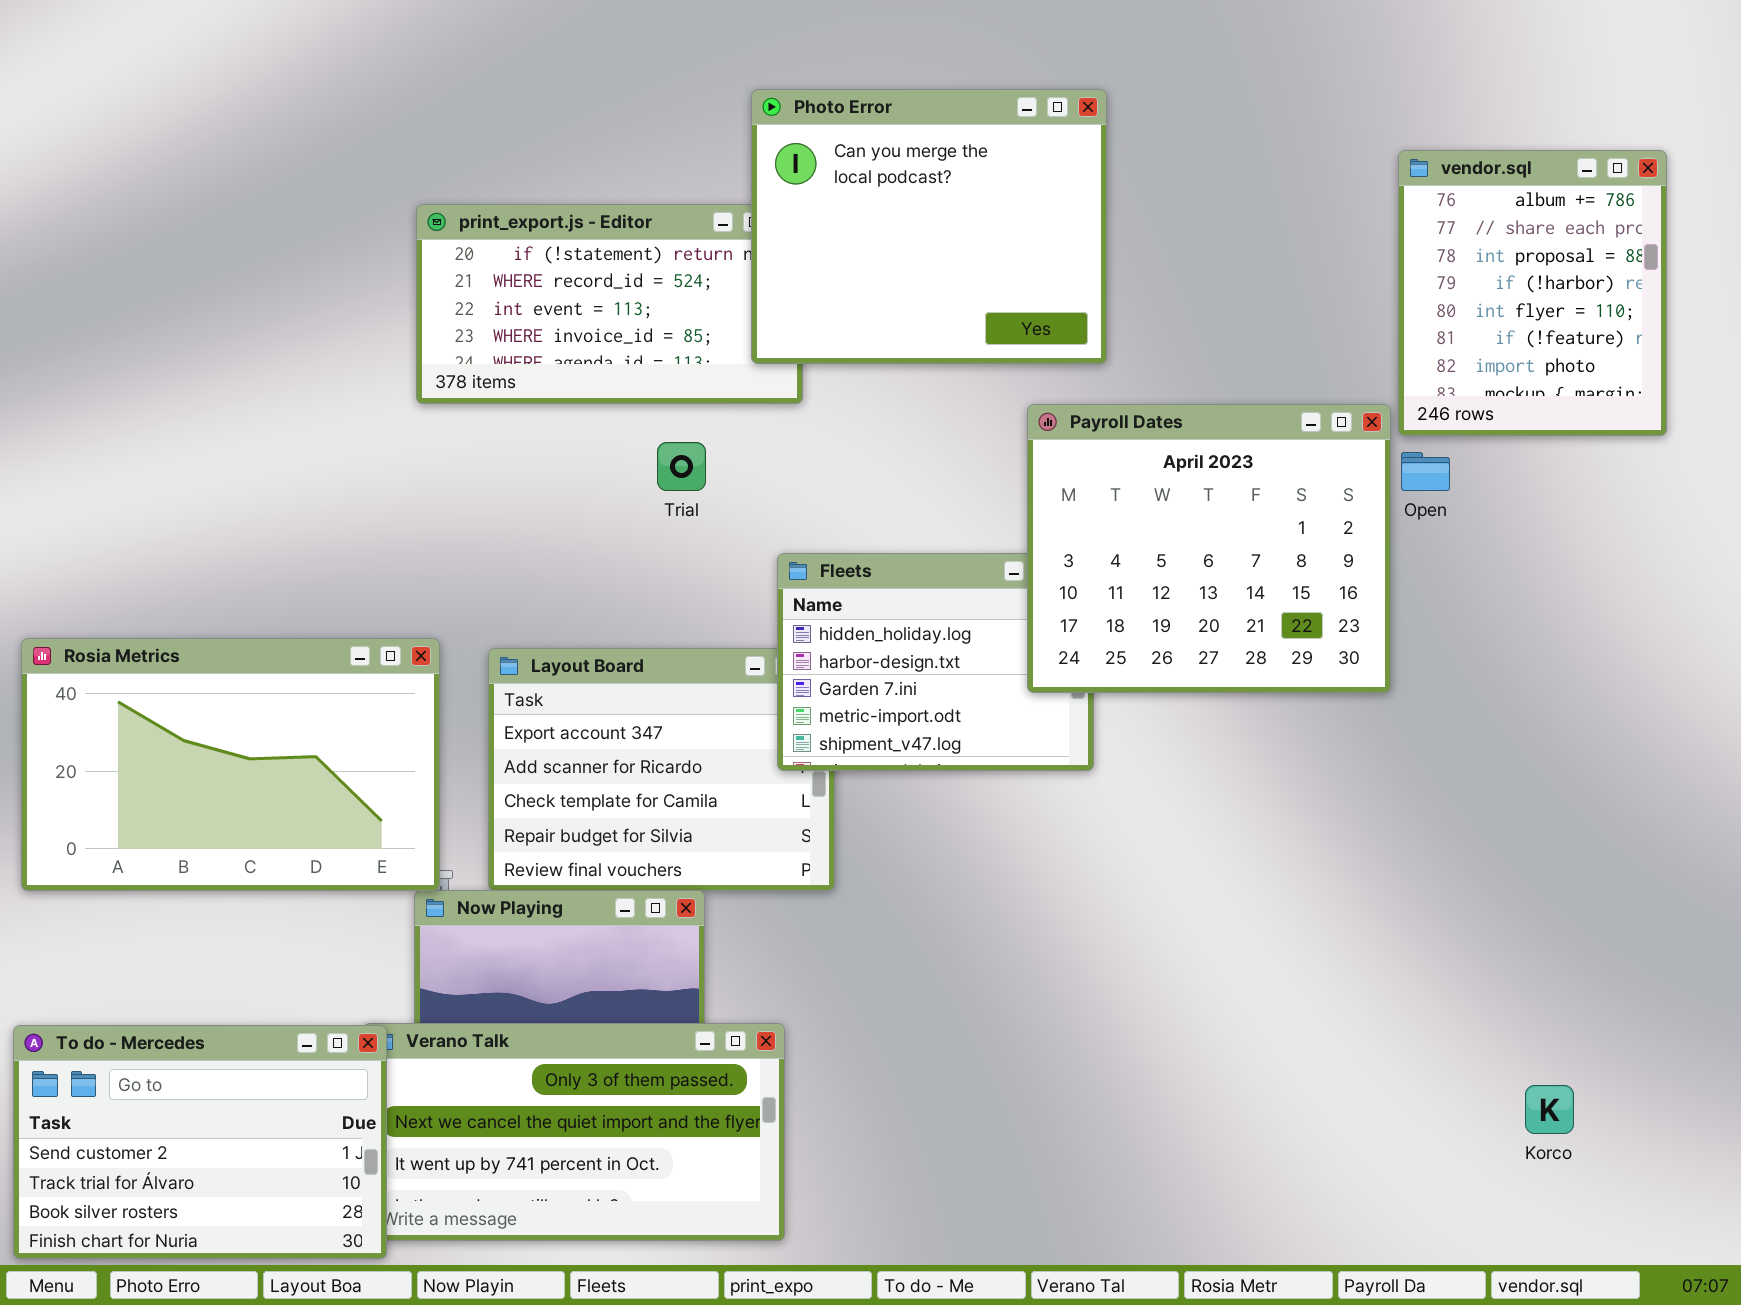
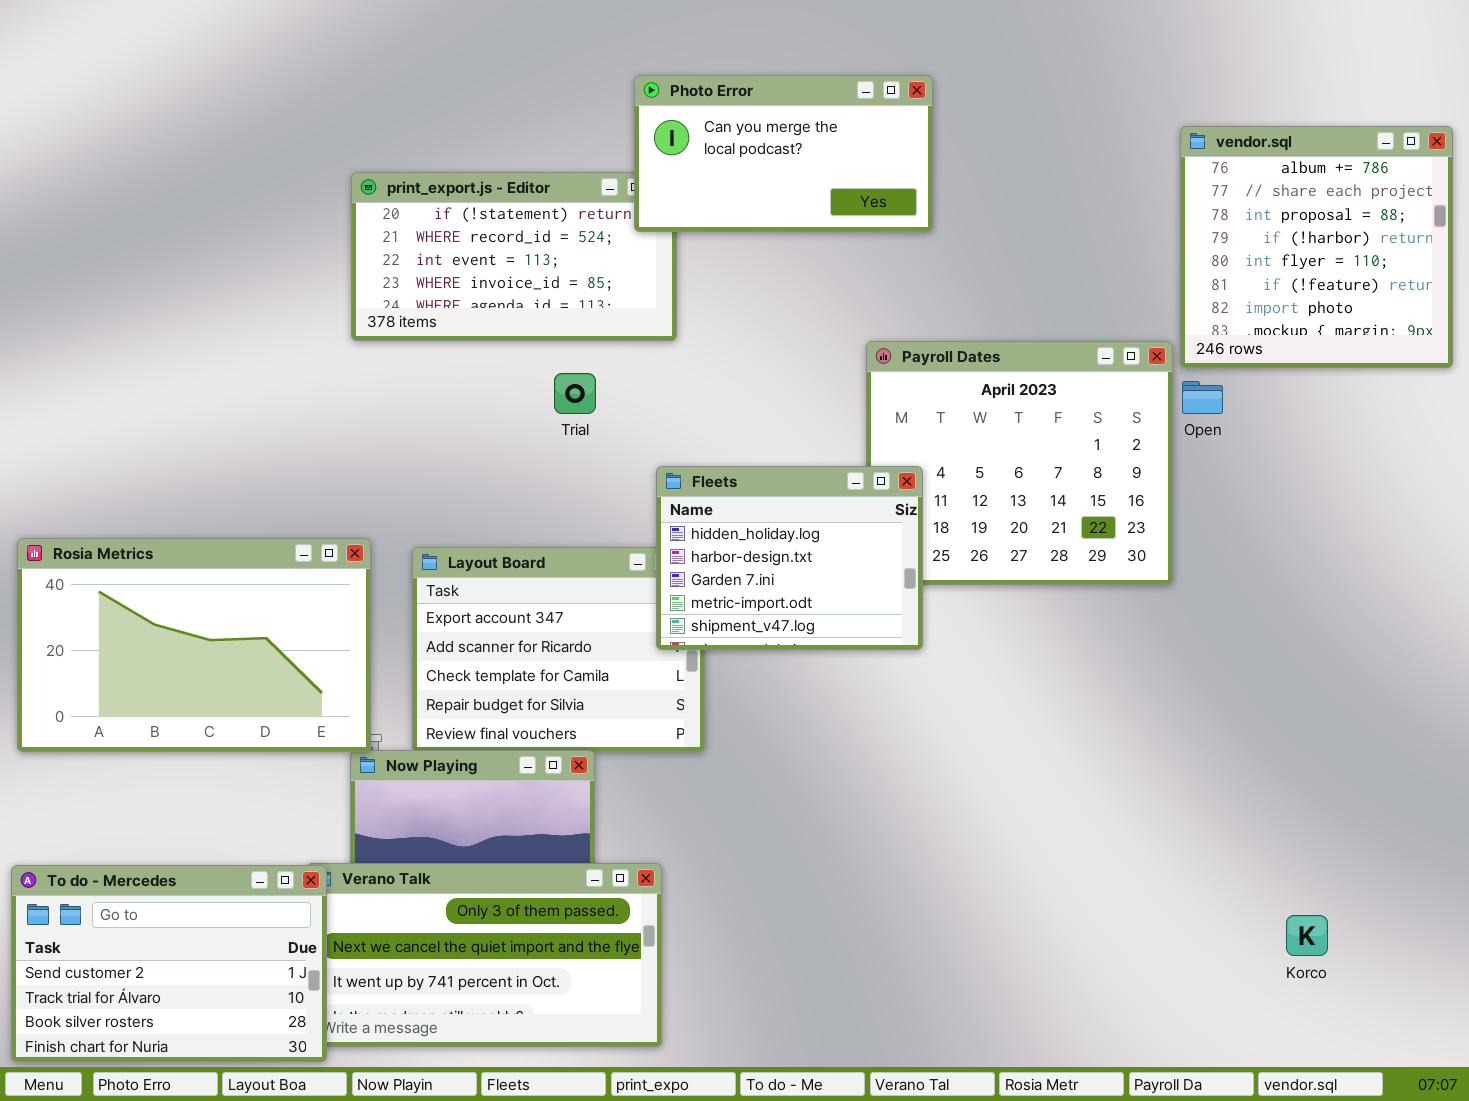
Photo Error: [751,89,1107,364] -> [634,75,933,232], resized
vendor.sql: [1398,150,1667,436] -> [1180,126,1453,368], resized
Fleets: [777,553,1094,771] -> [656,466,923,650], raised

